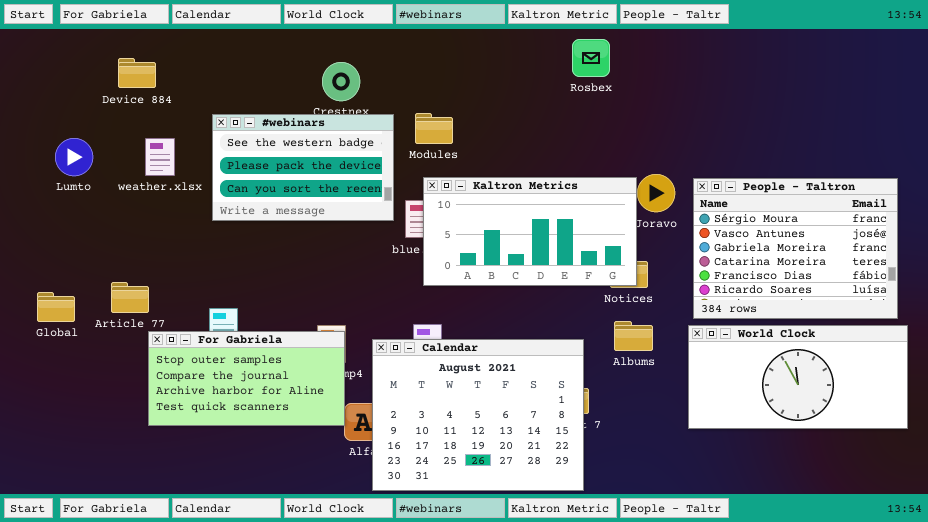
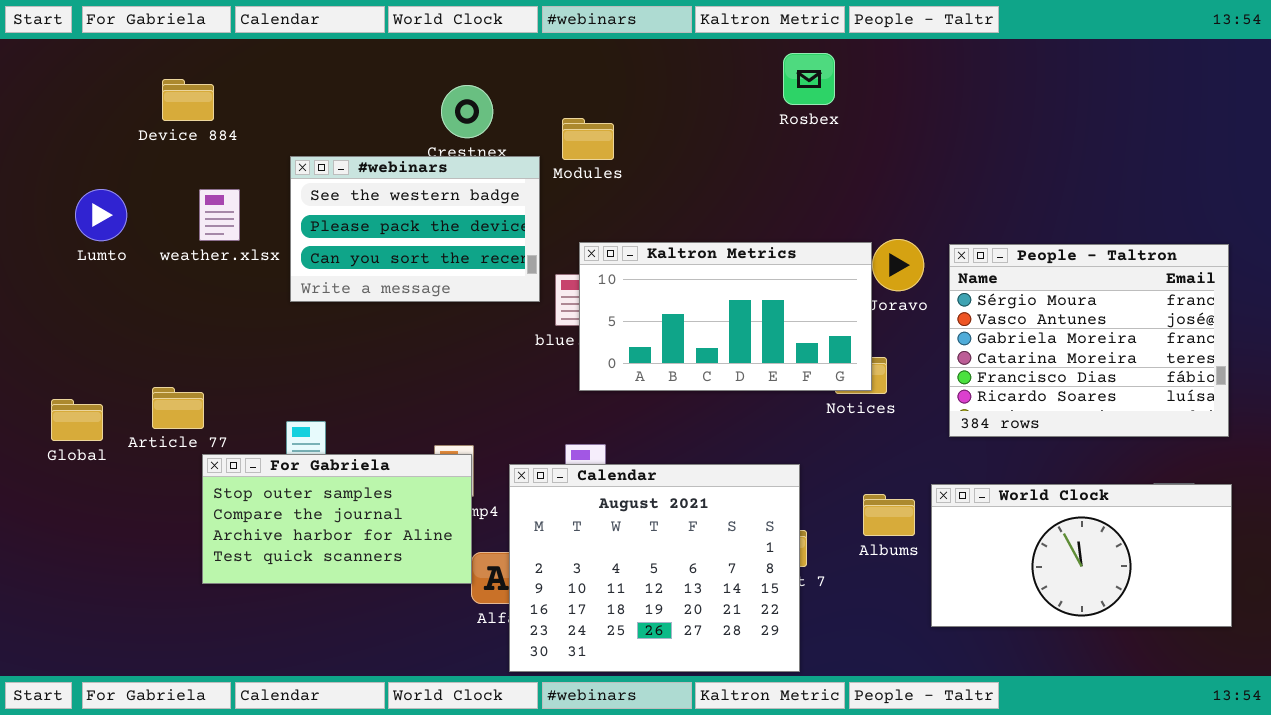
Modules: [415,113,453,144] -> [562,118,614,160], moved
Albums: [614,321,653,351] -> [863,494,915,536], moved
World Clock: [688,325,908,429] -> [931,484,1232,627], moved

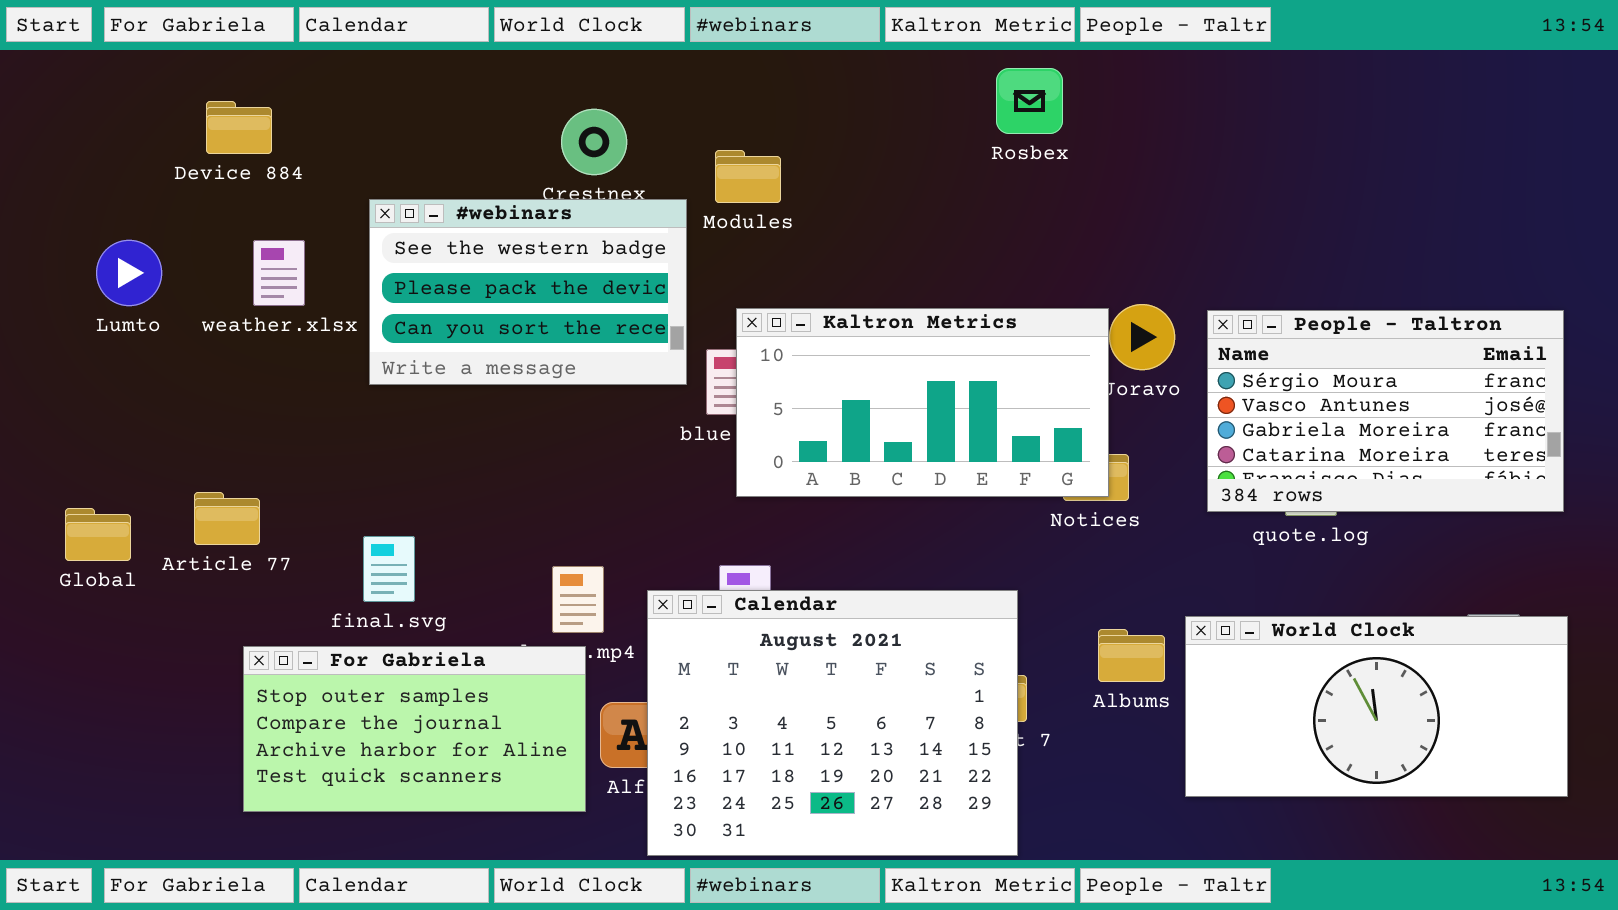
People - Taltron: [949,244,1229,437] -> [1207,310,1564,512], resized
For Gabriela: [202,454,472,584] -> [243,646,586,812], moved

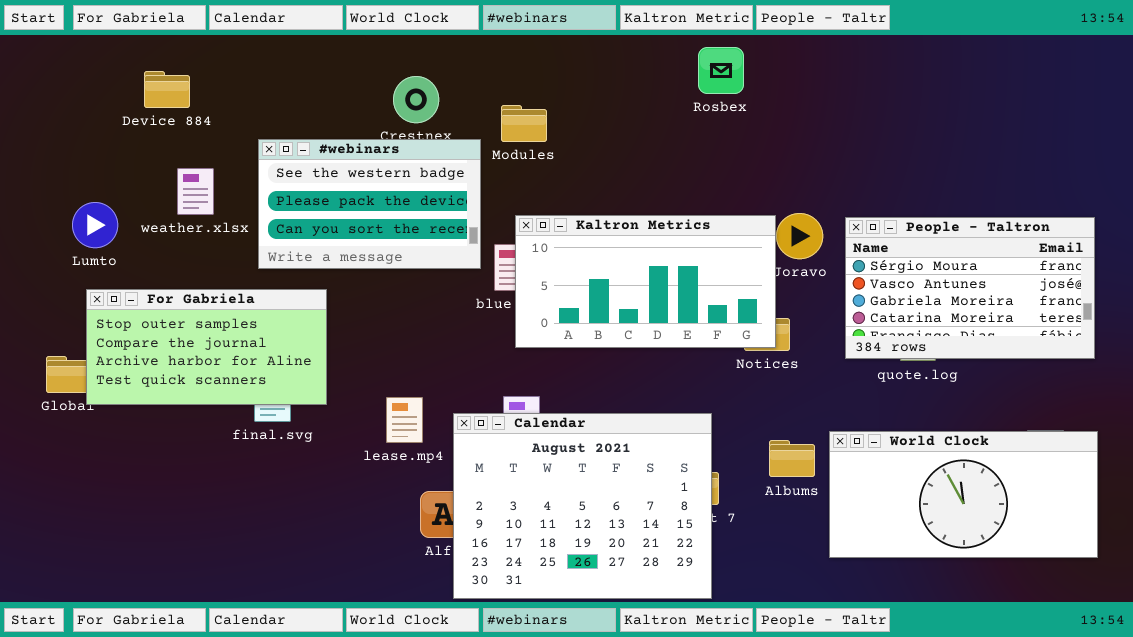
Lumto: [96,240,162,306] -> [72,202,118,248], moved
For Gabriela: [243,646,586,812] -> [86,289,327,405], moved

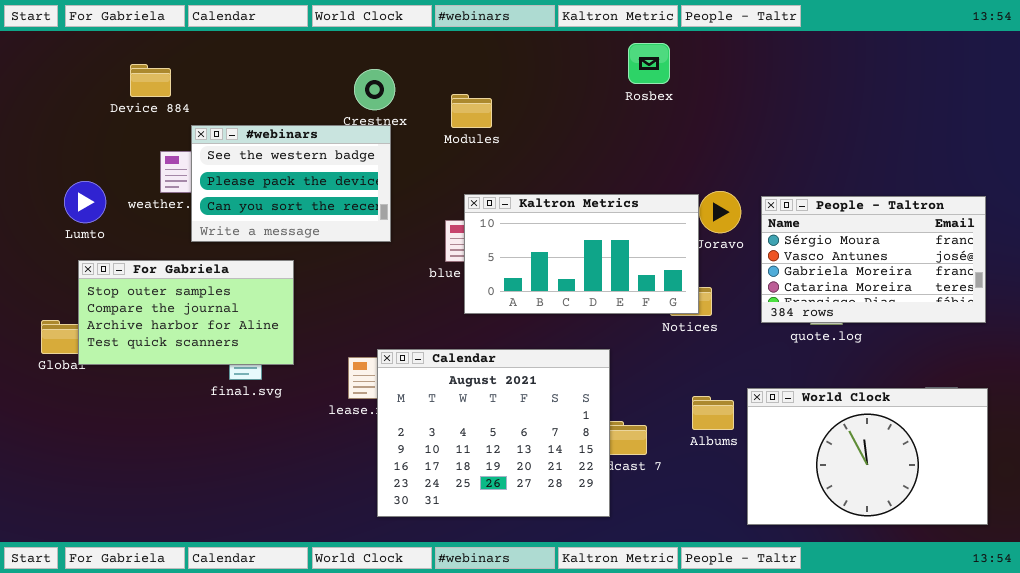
#webinars: [258,139,481,269] -> [191,125,391,242], moved
Calendar: [453,413,712,599] -> [377,349,610,517], moved
World Clock: [829,431,1098,558] -> [747,388,988,525], resized

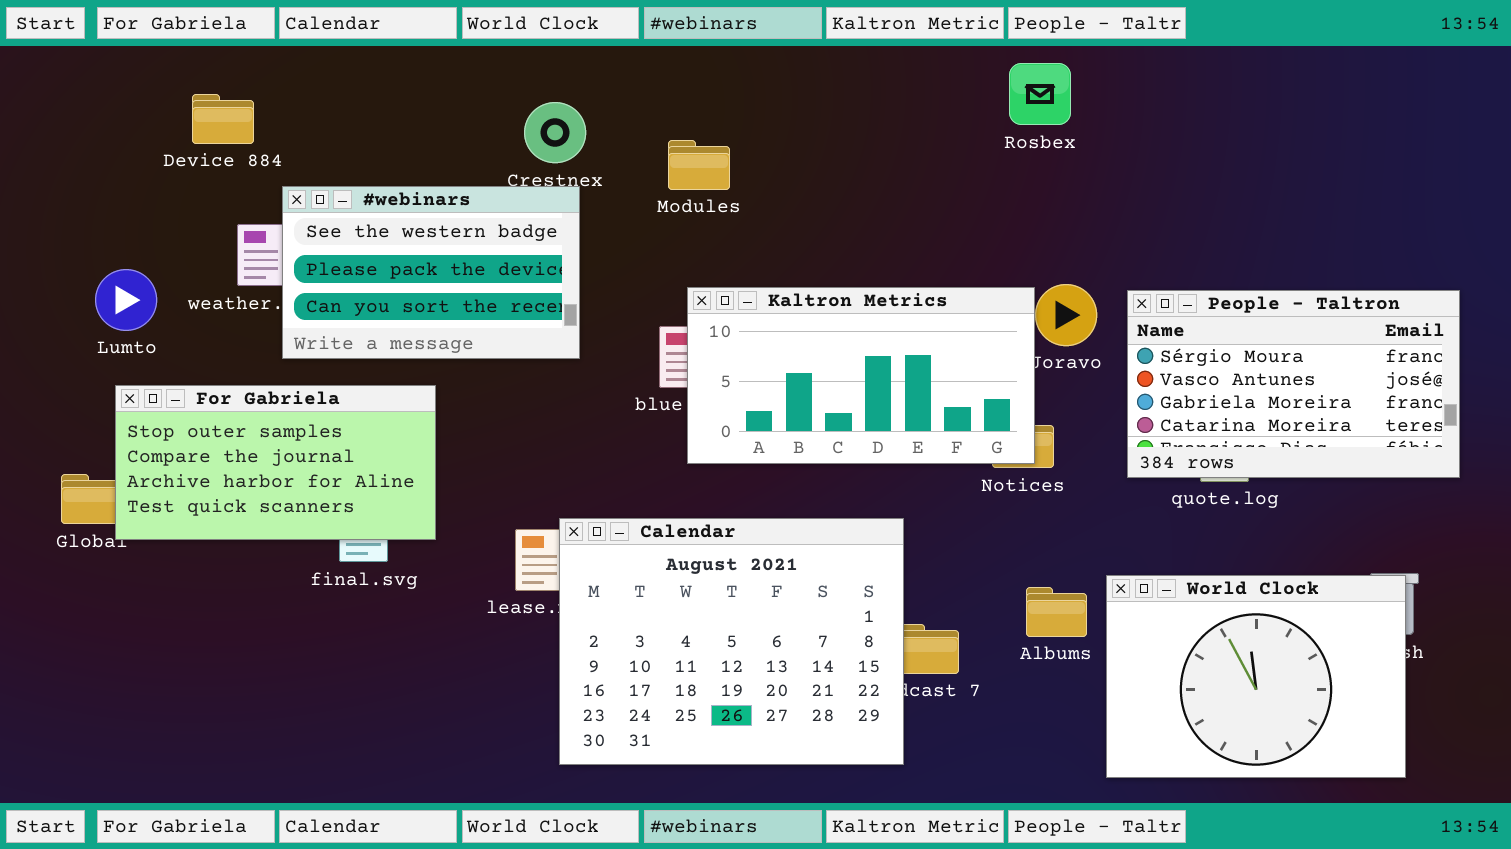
Rosbex: [628,43,670,84] -> [1009,63,1071,125], moved
World Clock: [747,388,988,525] -> [1106,575,1406,778], resized

